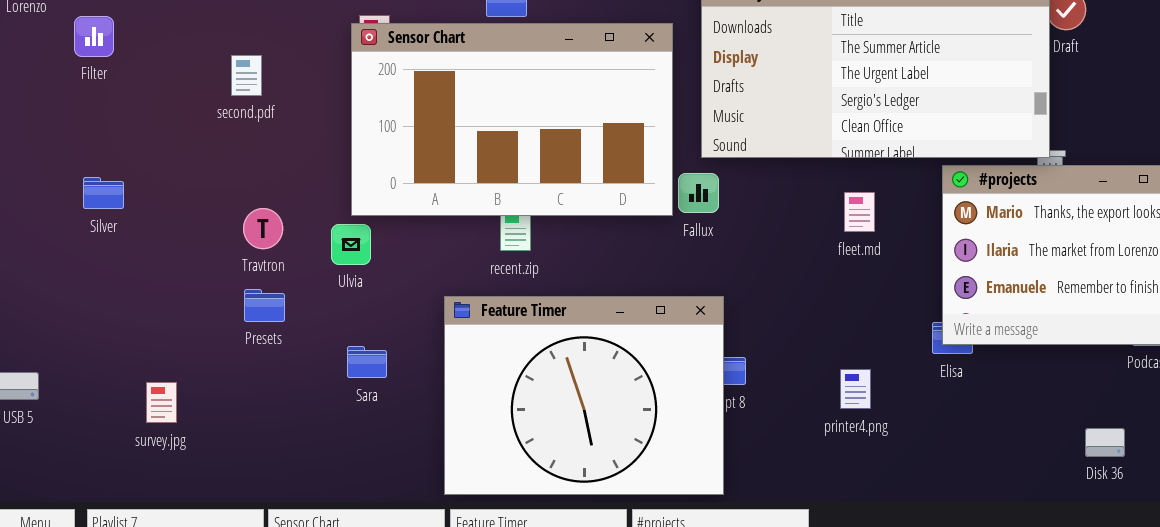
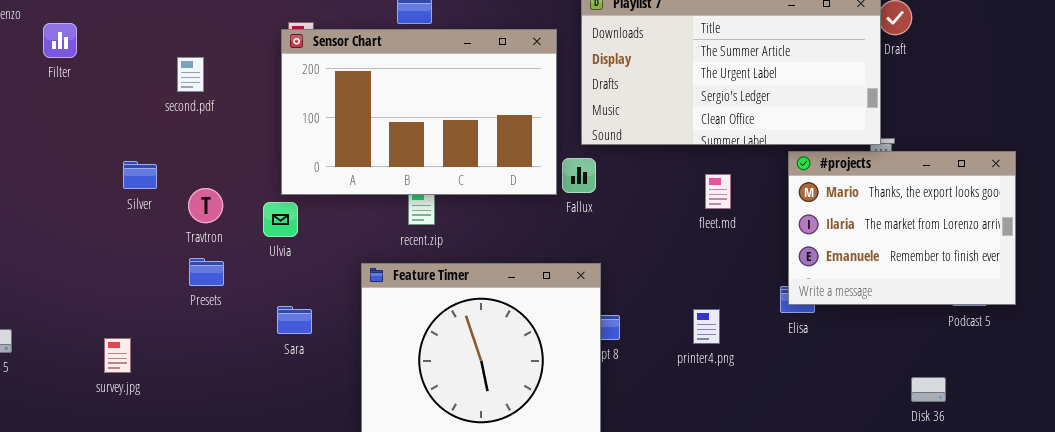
Silver: [83,177,124,209] -> [123,161,157,189], moved
printer4.png: [840,369,871,409] -> [693,309,720,344], moved

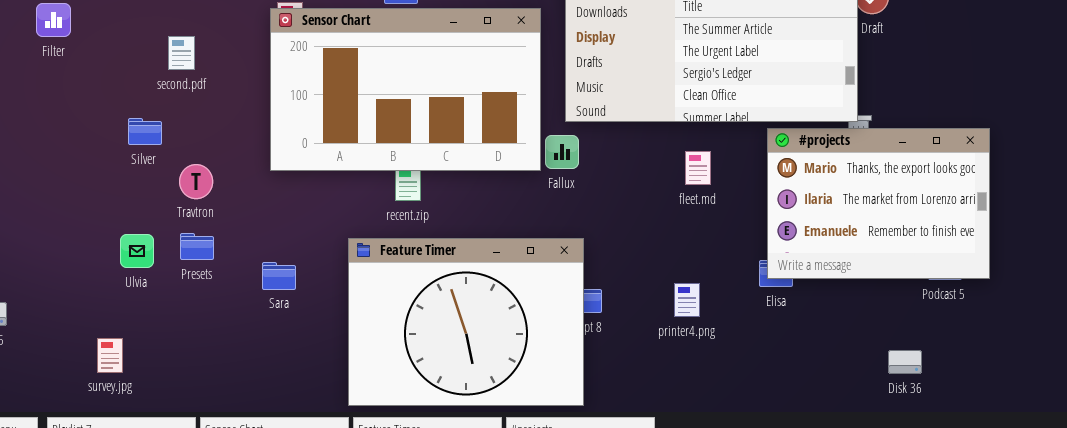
Silver: [123,161,157,189] -> [128,118,162,145], moved
Ulvia: [263,202,298,237] -> [120,234,154,268], moved
Sara: [277,306,312,334] -> [262,262,296,290], moved
survey.jpg: [104,338,131,373] -> [97,338,123,373], moved

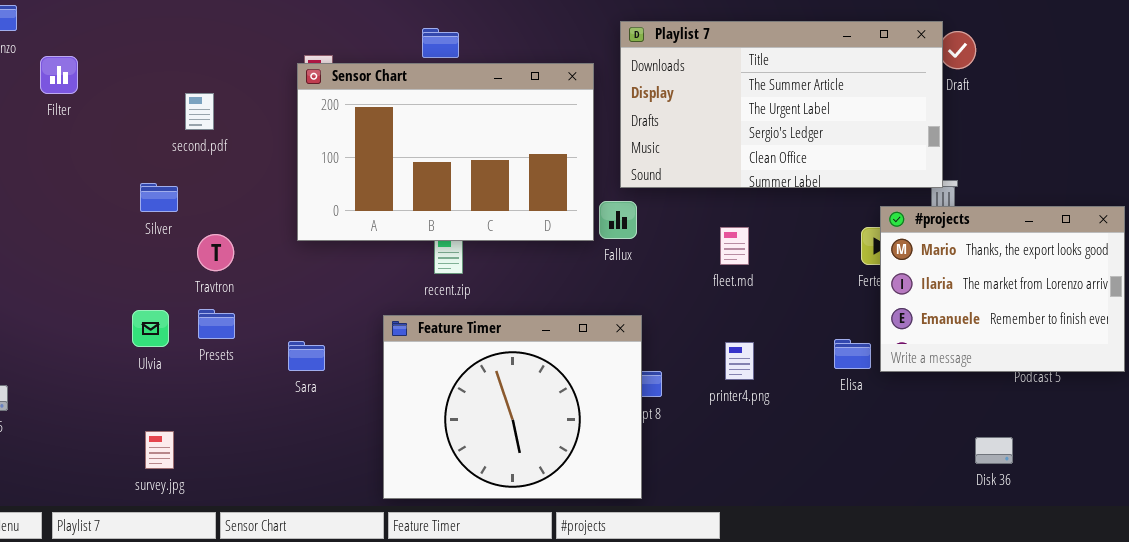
#projects: [767,128,990,279] -> [880,206,1125,372], moved
fleet.md: [685,151,711,185] -> [720,227,749,265], moved
printer4.png: [674,283,700,317] -> [725,342,754,380], moved
survey.jpg: [97,338,123,373] -> [145,431,174,469], moved

